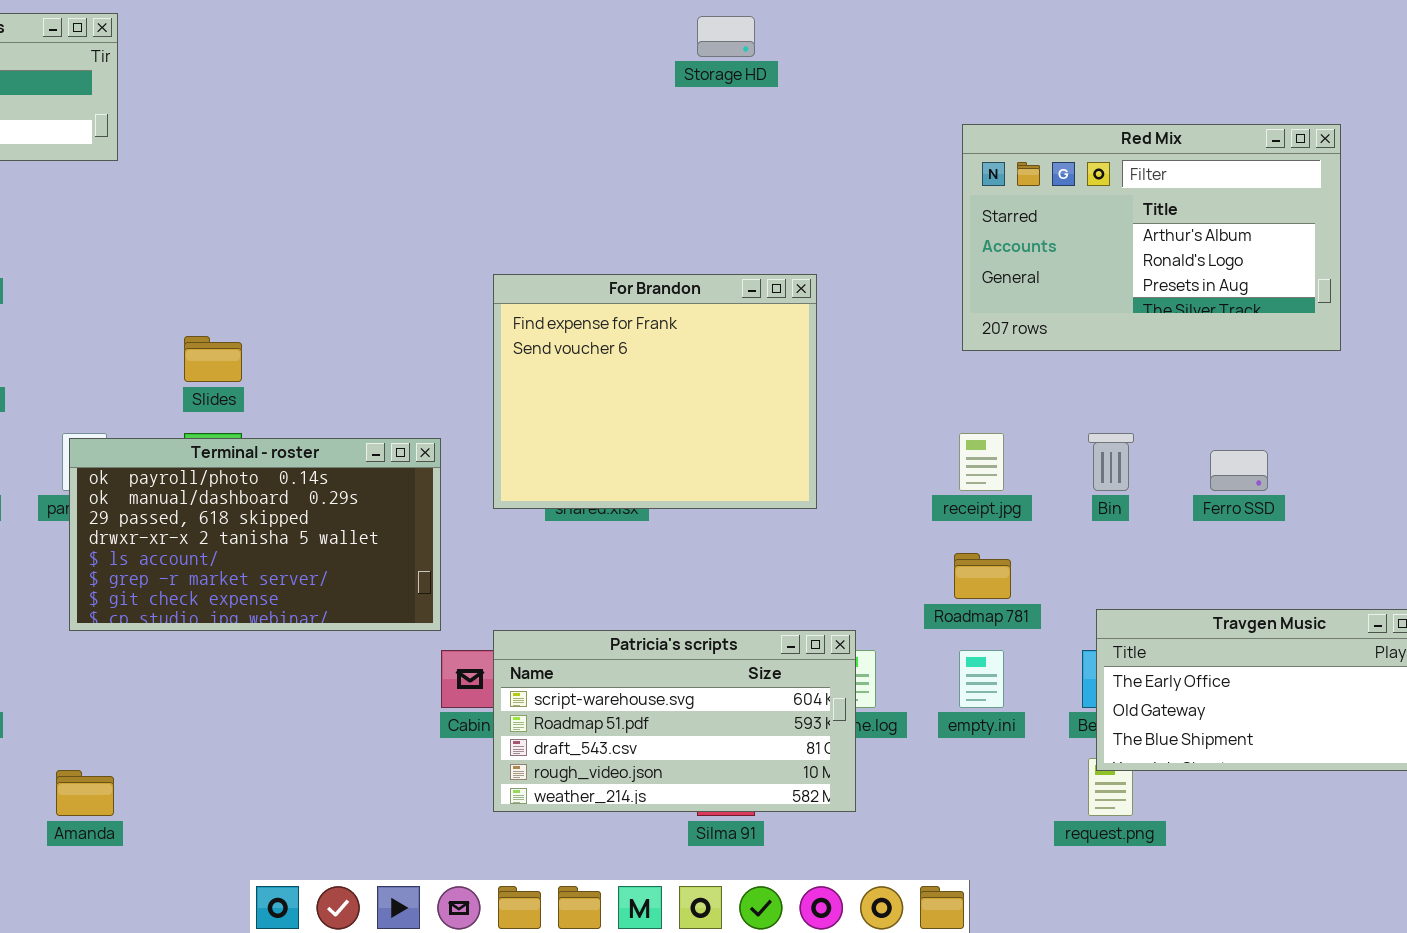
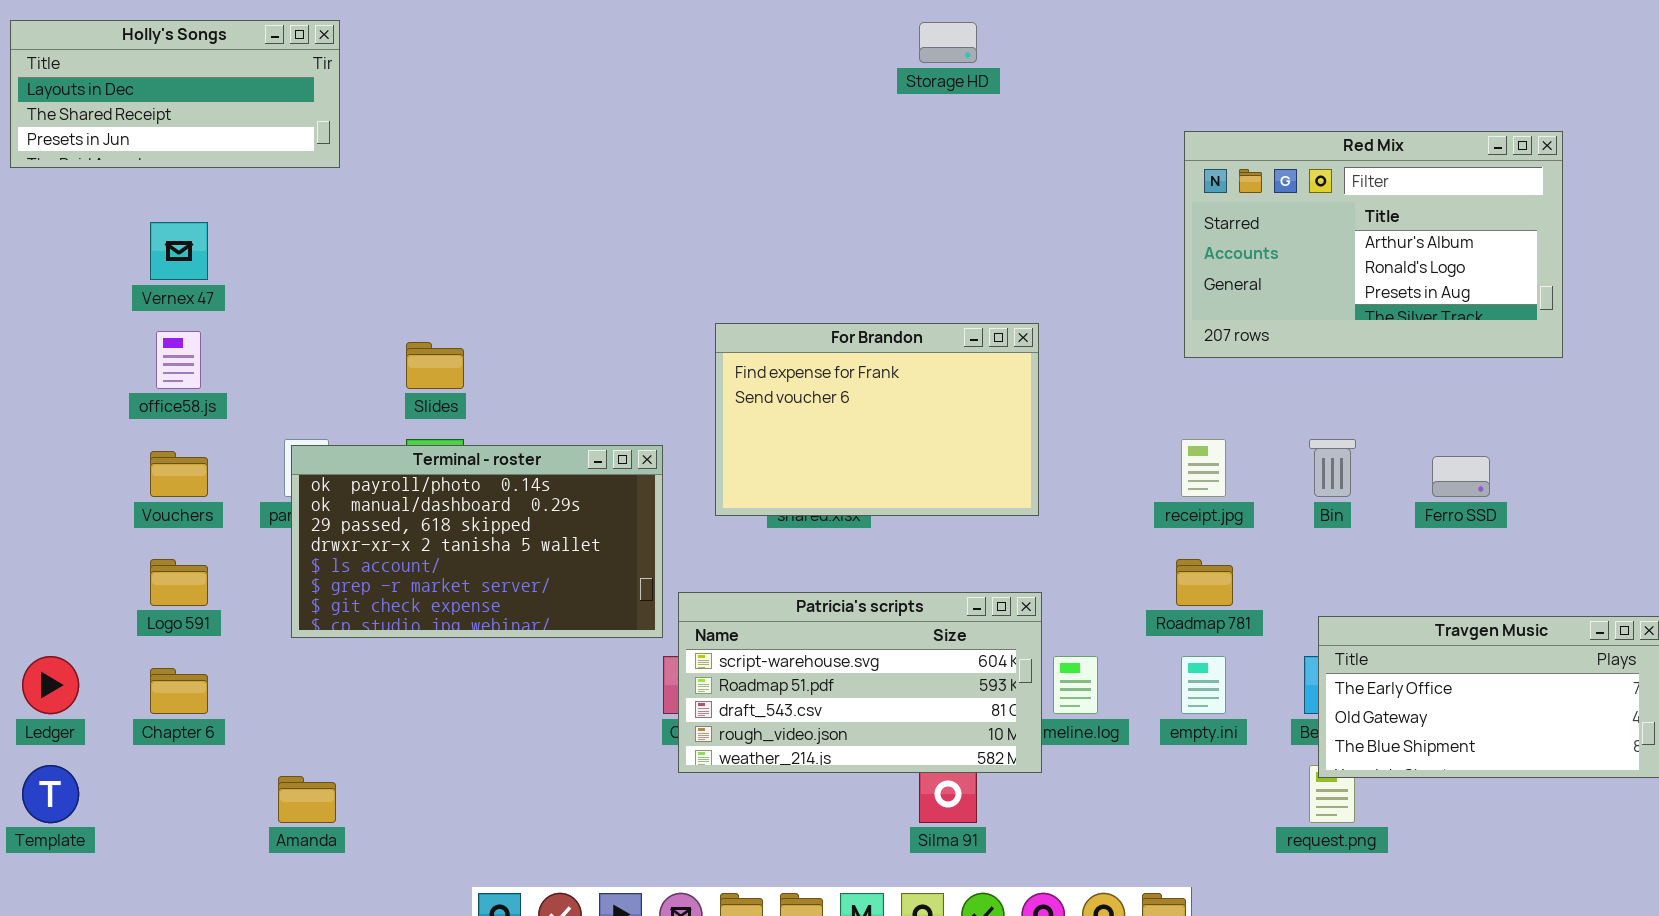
For Brandon: [493,274,817,509] -> [715,323,1039,516], resized
Patricia's scripts: [493,630,856,812] -> [678,592,1042,773], moved

